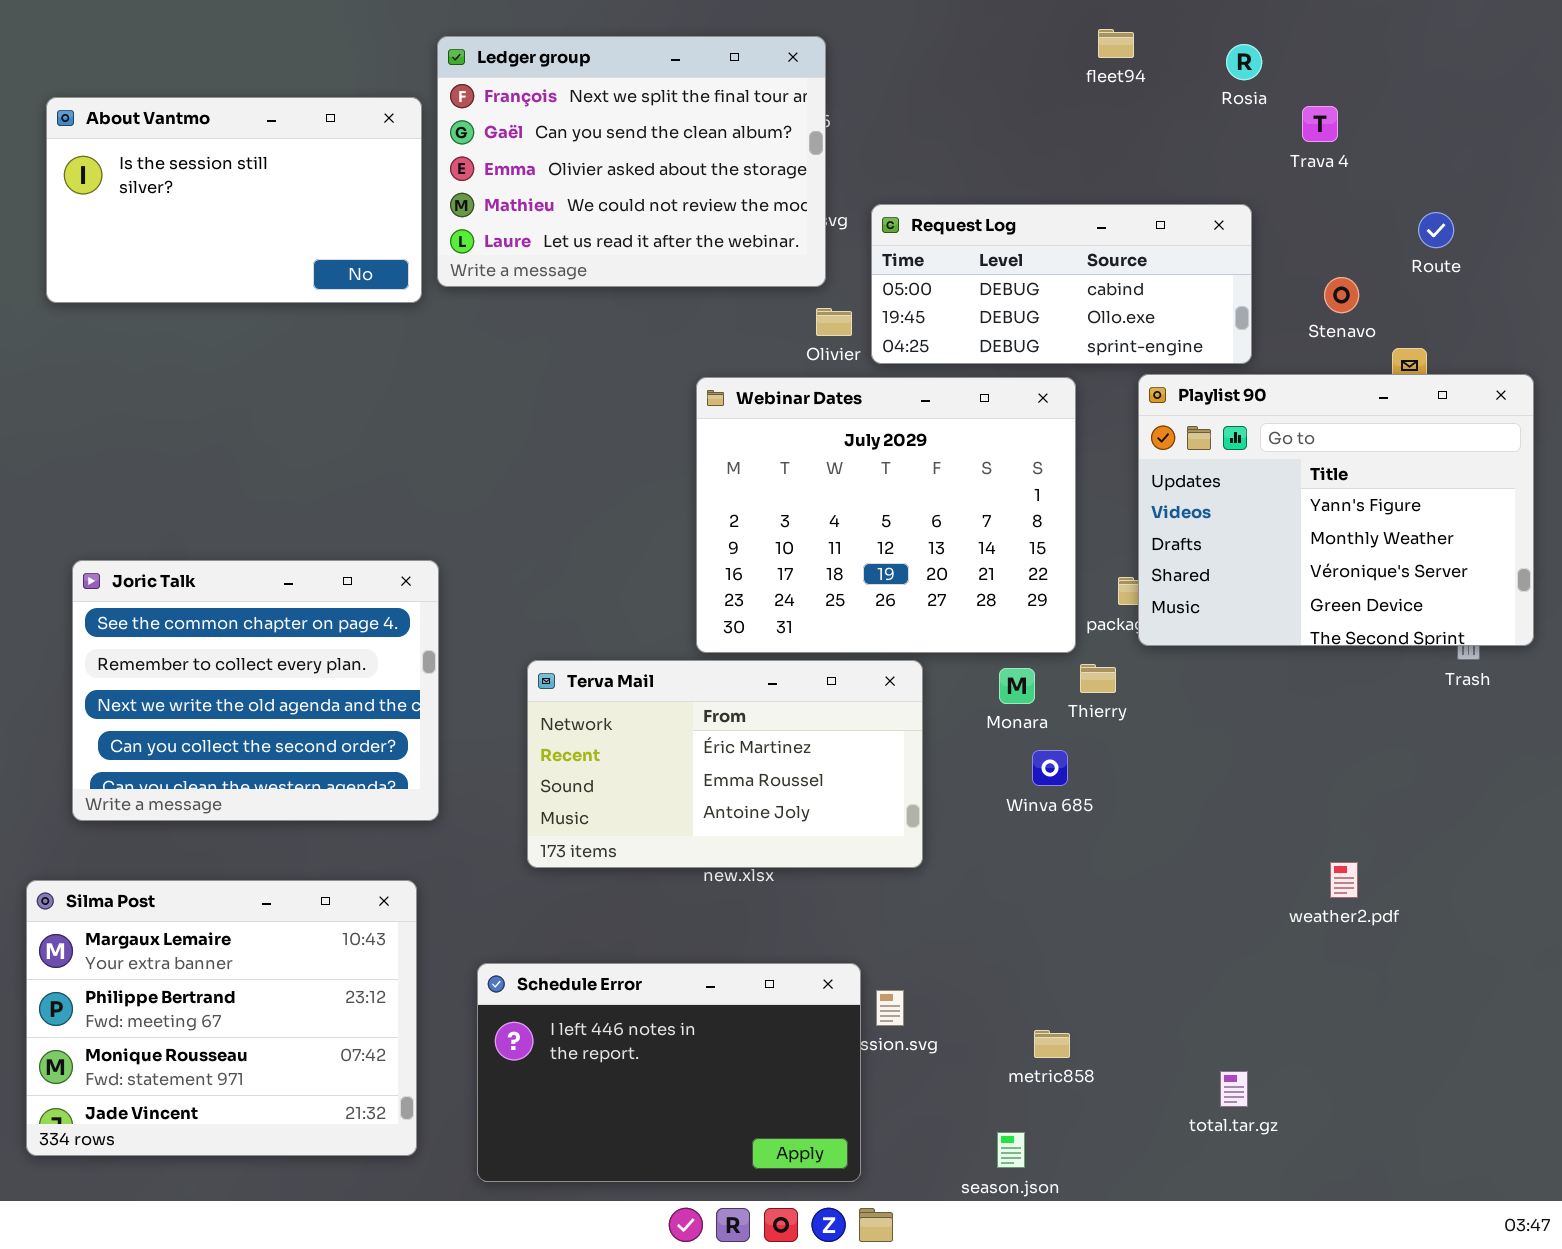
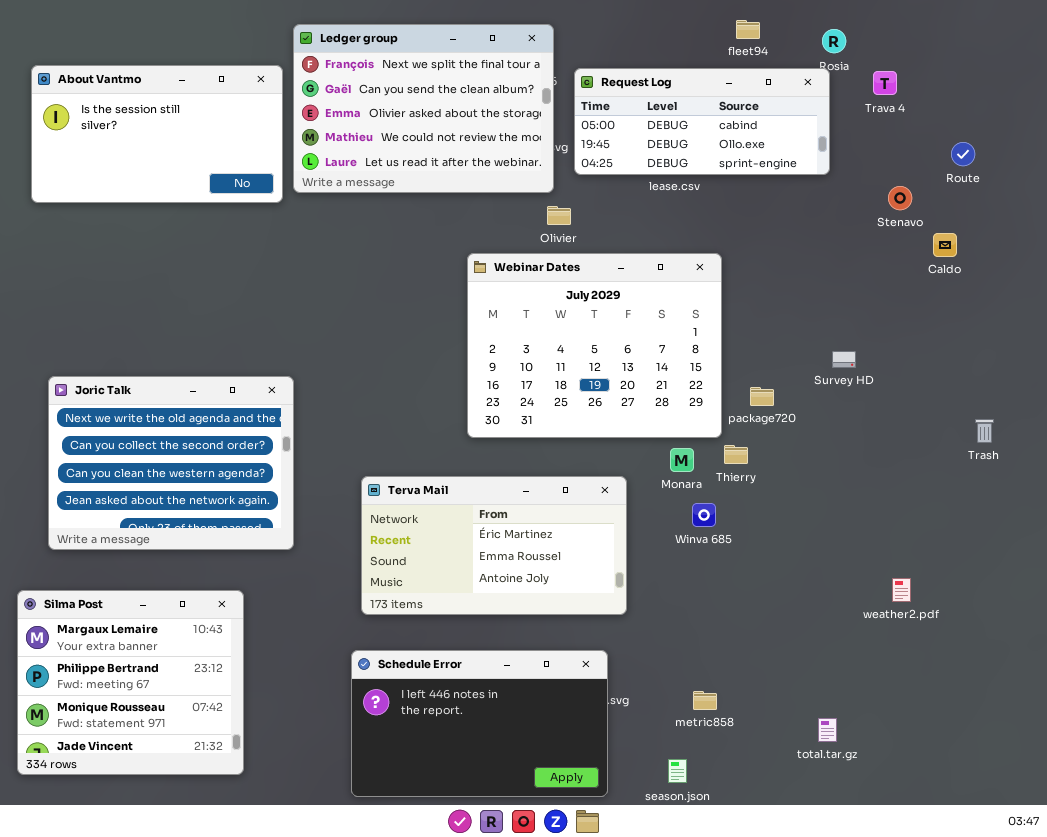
Request Log: [871,204,1252,364] -> [574,68,830,175], moved
Playlist 90: [1138,374,1534,646] -> none, closed
Joric Talk: [72,560,439,821] -> [48,376,294,550], scrolled down 2 rows
Terva Mail: [527,660,923,868] -> [361,476,627,615], moved
Silma Post: [26,880,417,1156] -> [17,590,244,775], resized
Schedule Error: [477,963,861,1182] -> [351,650,608,797], moved

